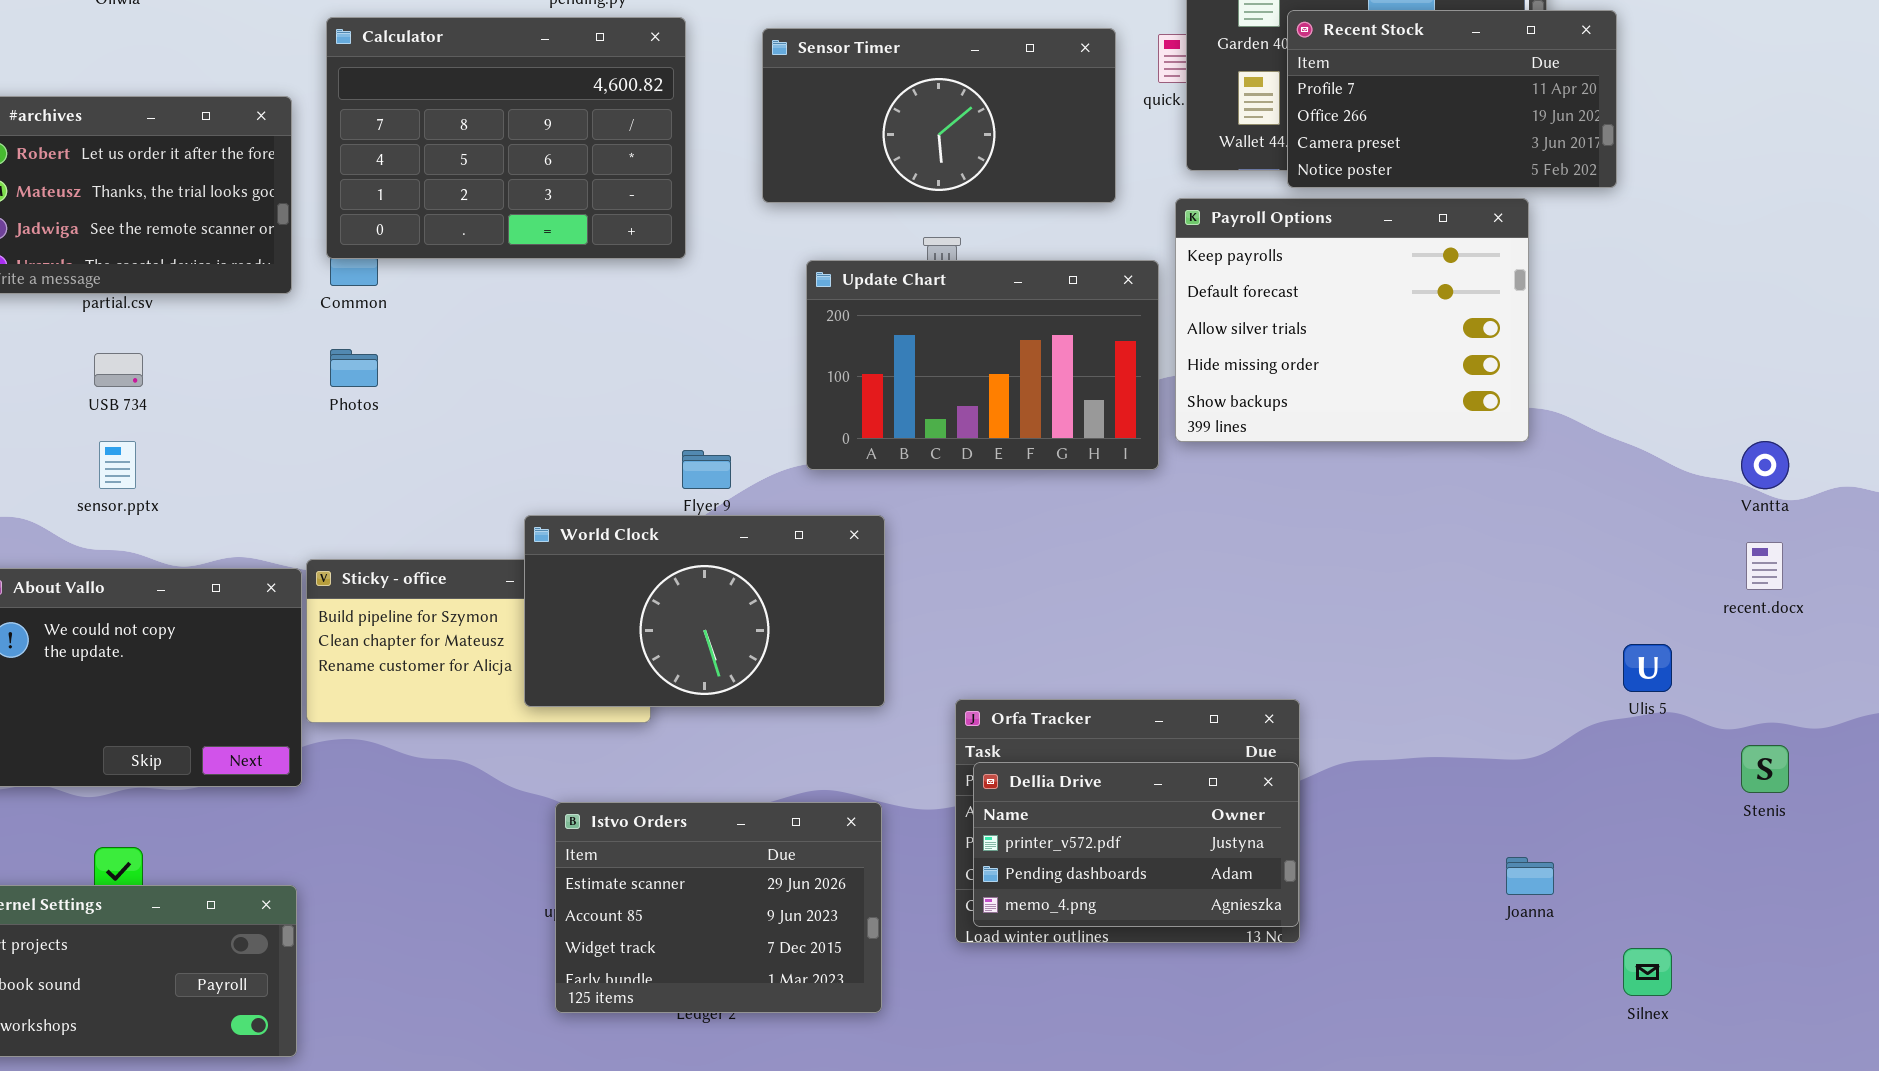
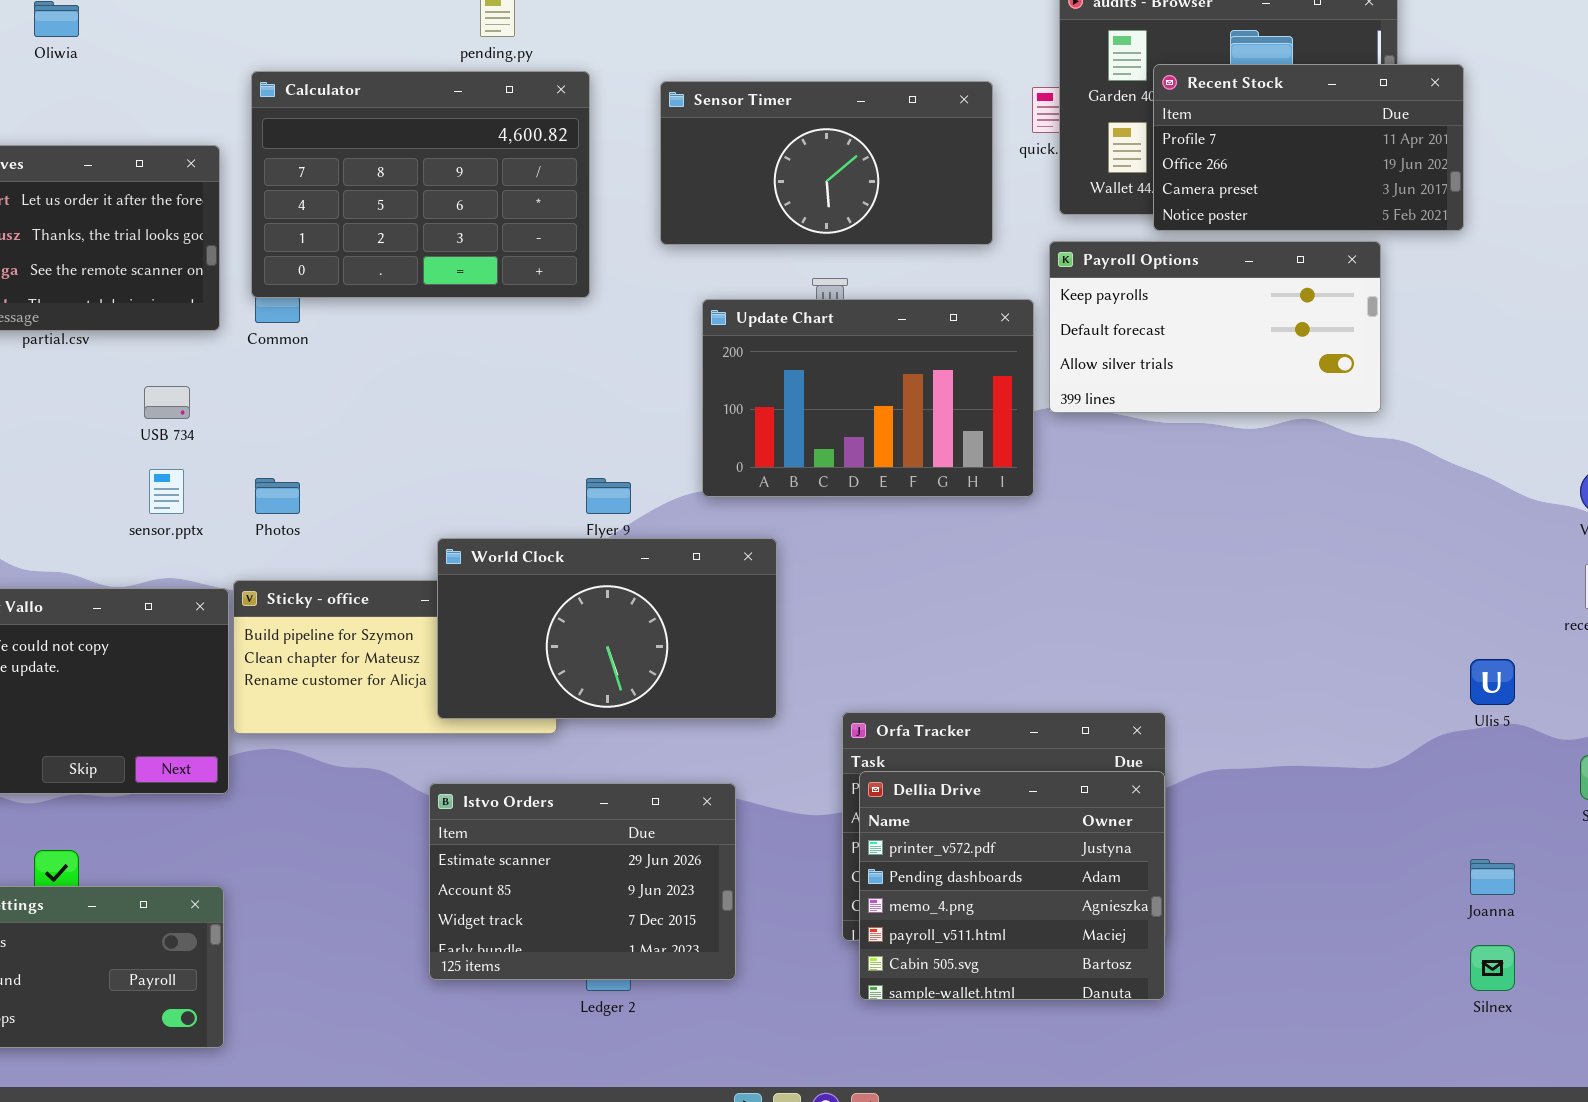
Payroll Options: [1175,198,1529,442] -> [1049,241,1381,413], resized
Photos: [330,349,378,387] -> [255,478,300,514], moved
USB 734: [94,353,143,387] -> [144,386,190,419], moved
sensor.pptx: [99,441,136,489] -> [149,469,184,514], moved
Dellia Drive: [973,762,1299,927] -> [859,771,1165,1000], resized
Istvo Orders: [555,802,882,1013] -> [429,783,736,980], moved
Joanna: [1506,857,1554,895] -> [1470,859,1515,895], moved

